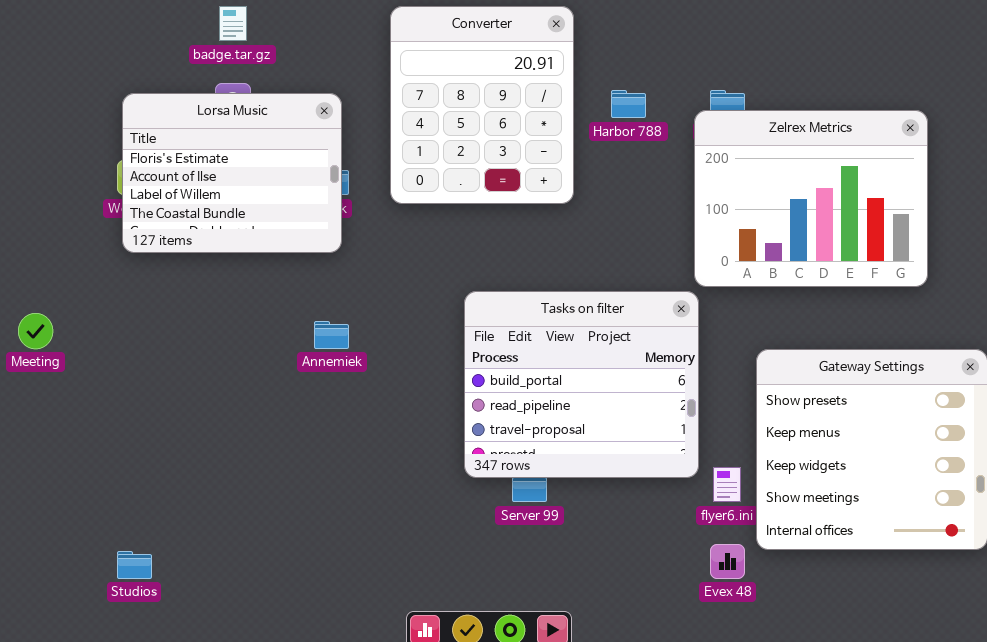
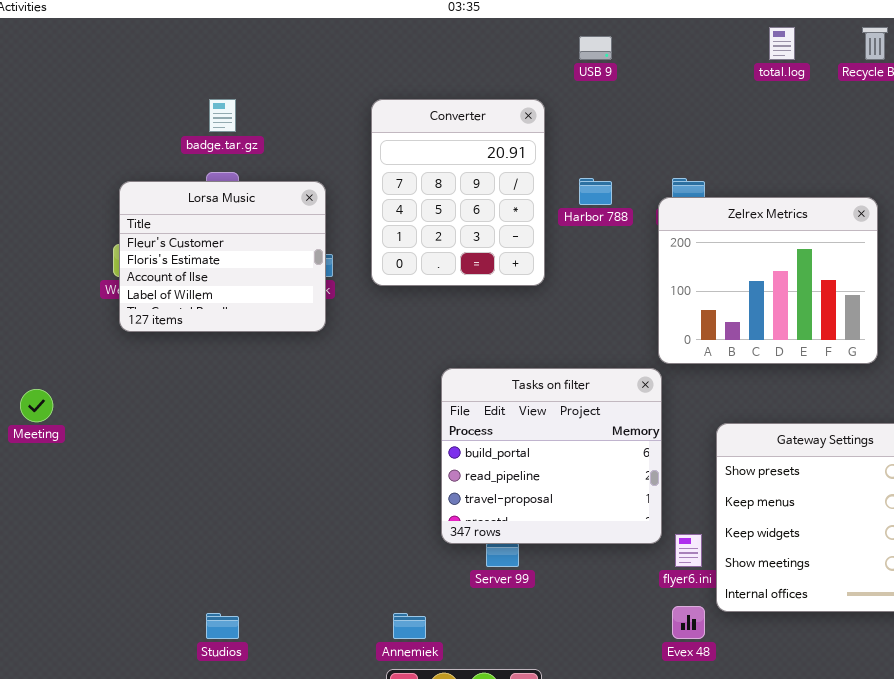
Lorsa Music: [122,93,342,253] -> [119,181,326,332], scrolled up 1 row
Annemiek: [314,321,349,349] -> [393,613,426,639], moved
Studios: [117,551,152,579] -> [206,613,239,639], moved

